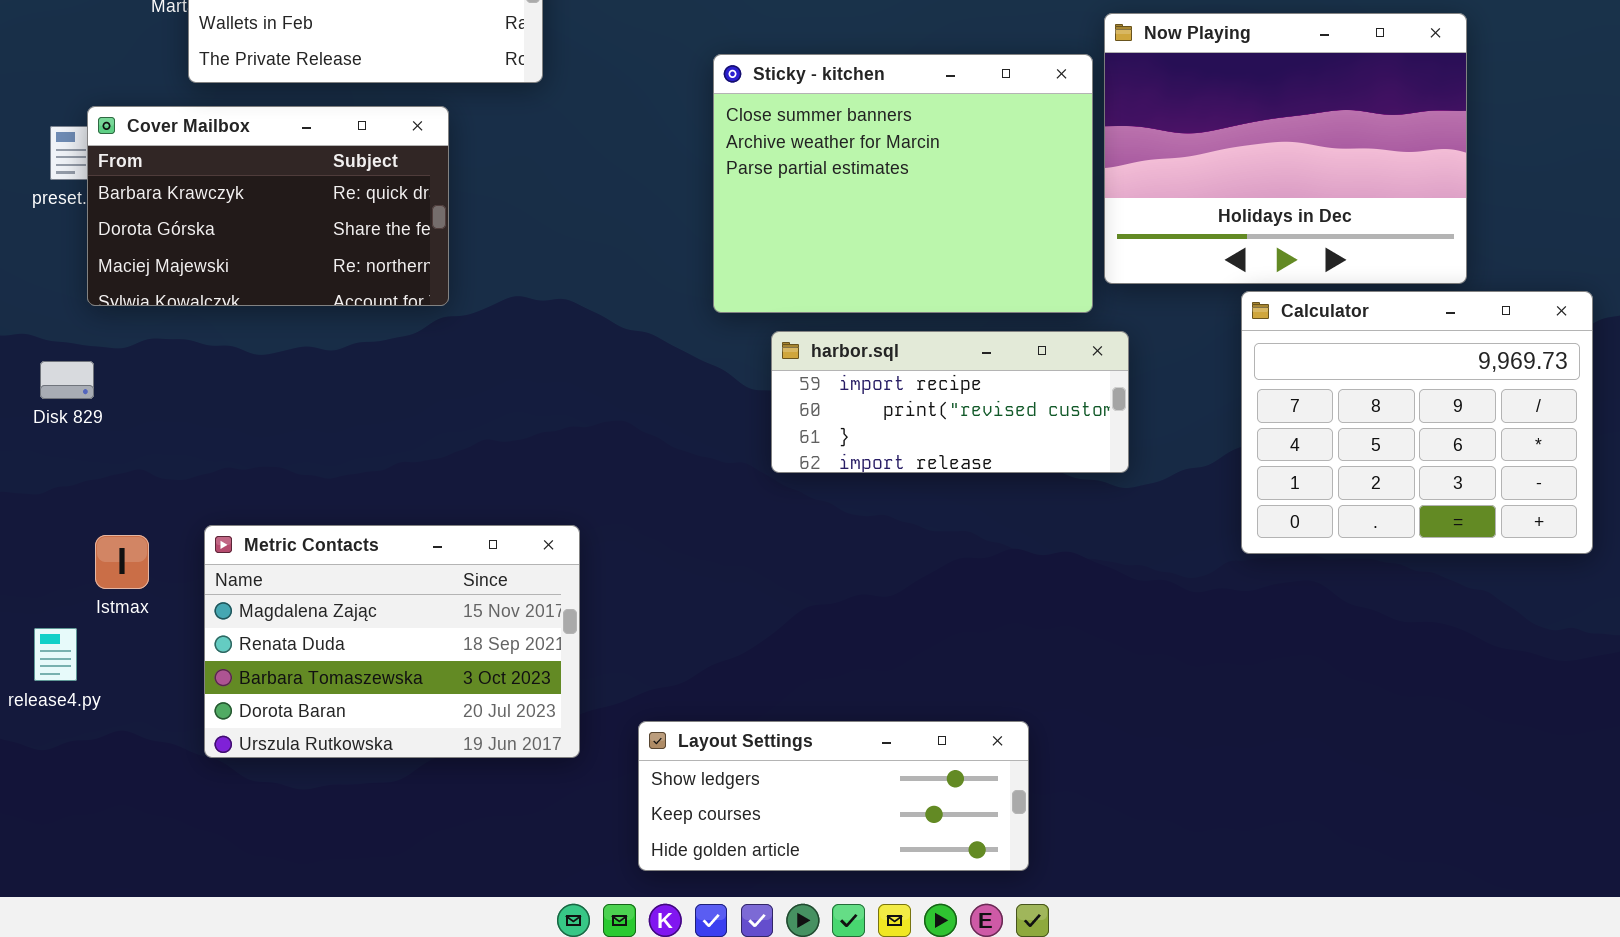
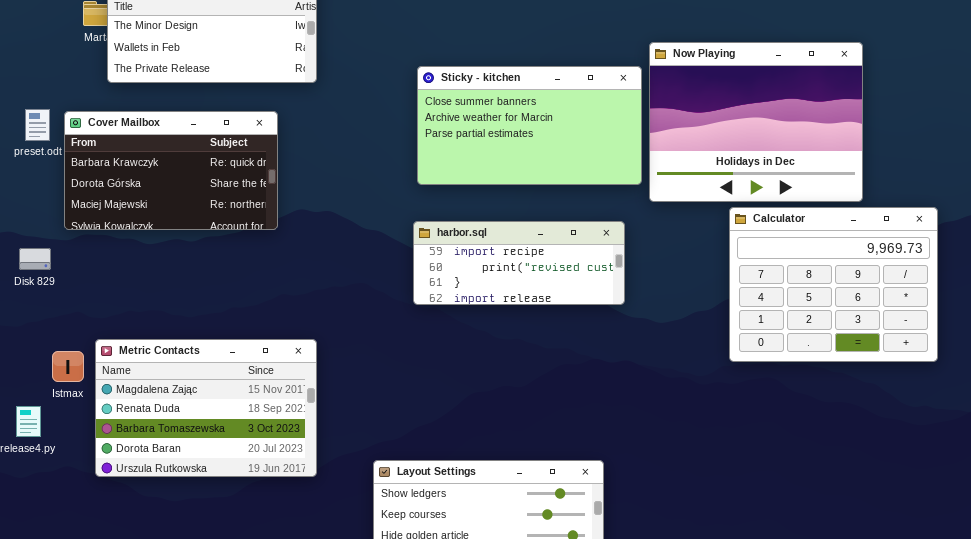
Sticky - kitchen: [713,54,1093,313] -> [417,66,642,185], resized
Cover Mailbox: [87,106,449,306] -> [64,111,278,230], moved
harbor.sql: [771,331,1129,473] -> [413,221,625,305], moved
Metric Contacts: [204,525,580,758] -> [95,339,317,477], moved

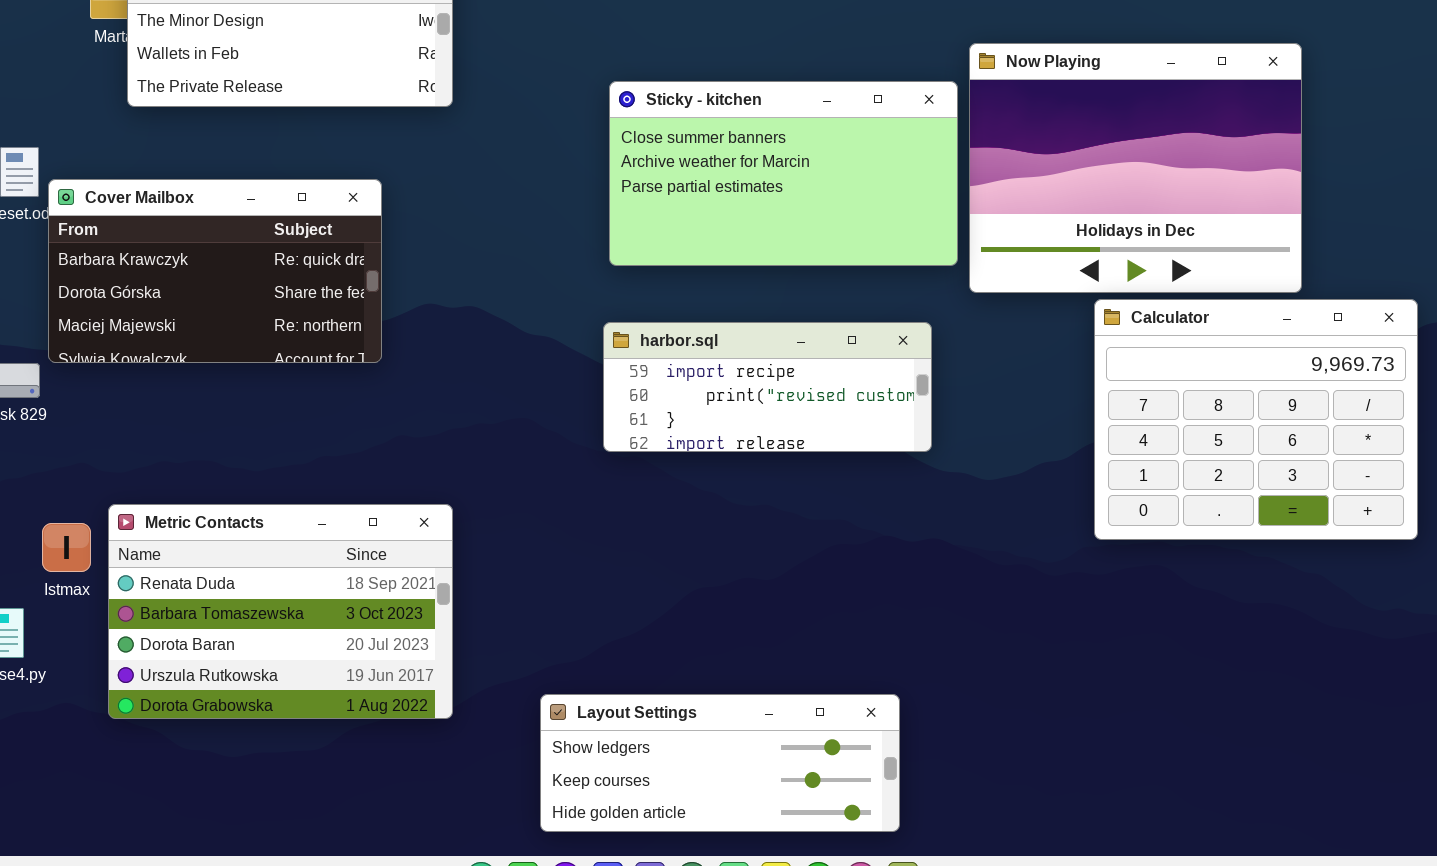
Cover Mailbox: [64,111,278,230] -> [48,179,382,363], moved
Metric Contacts: [95,339,317,477] -> [108,504,453,719], scrolled down 1 row

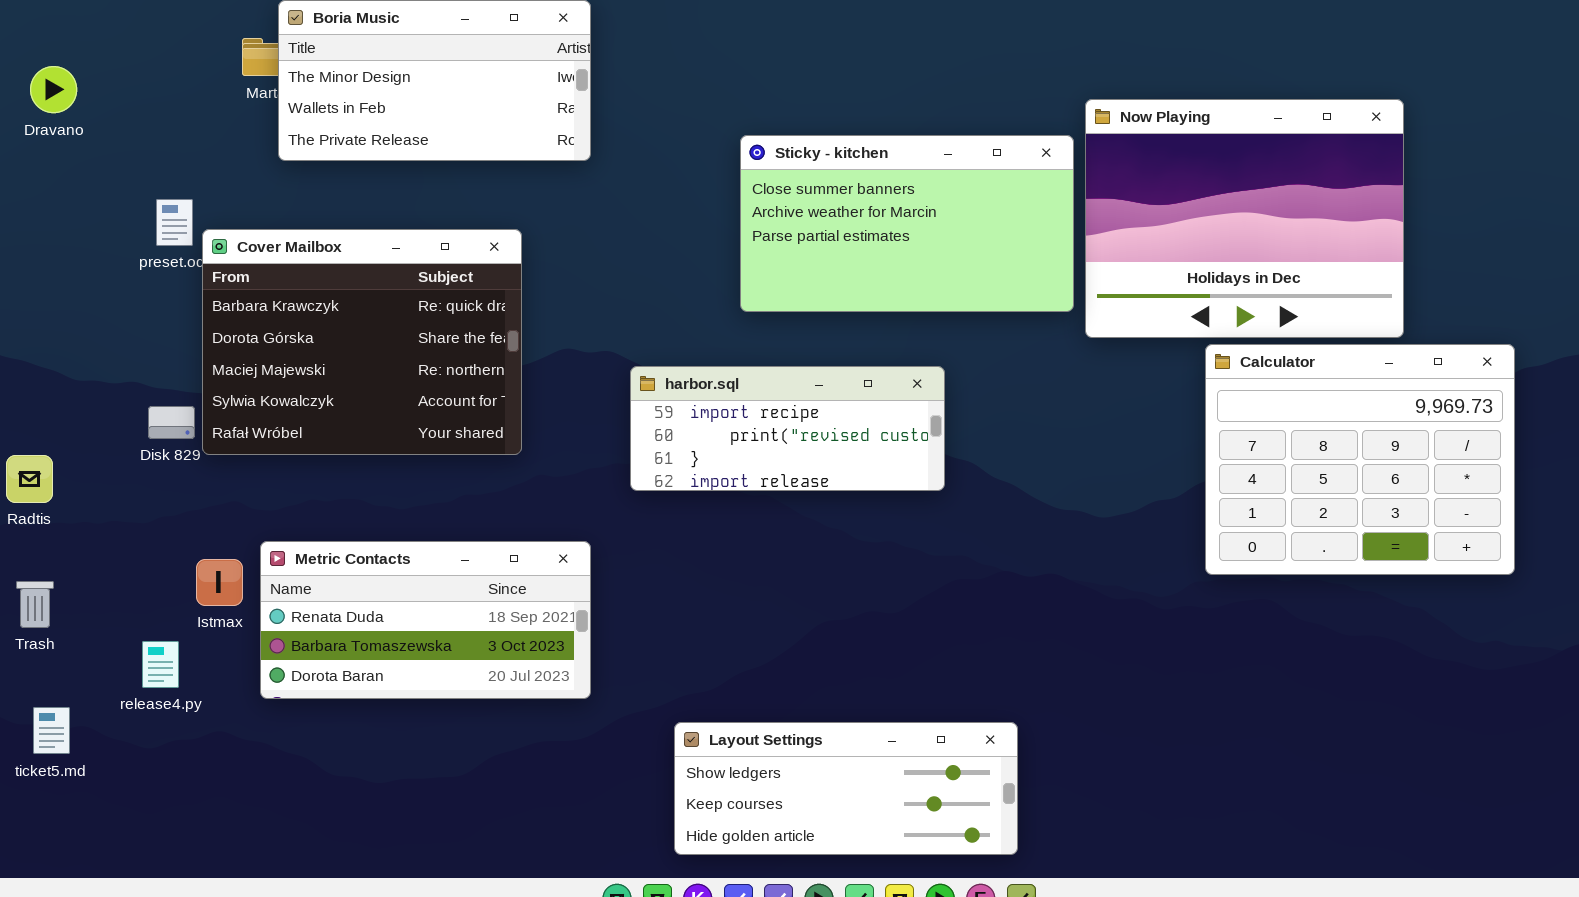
Cover Mailbox: [48,179,382,363] -> [202,229,522,455], resized
harbor.sql: [603,322,932,452] -> [630,366,945,491], moved
Metric Contacts: [108,504,453,719] -> [260,541,591,699], resized

